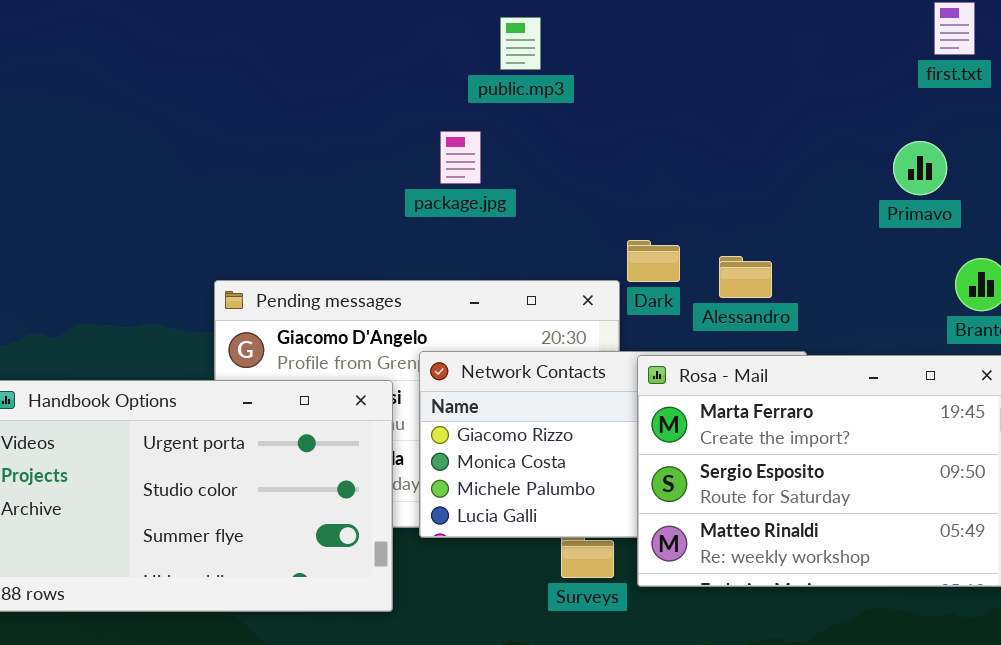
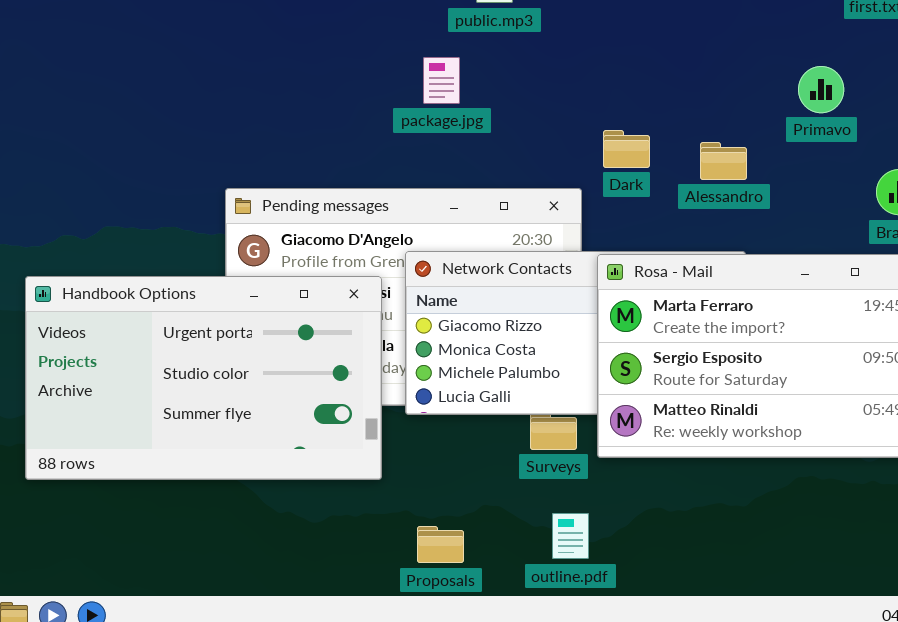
Primavo: [893,141,947,195] -> [798,66,844,113], moved
Dark: [627,240,680,282] -> [603,130,650,168], moved
Alessandro: [719,256,772,298] -> [700,142,747,180], moved

